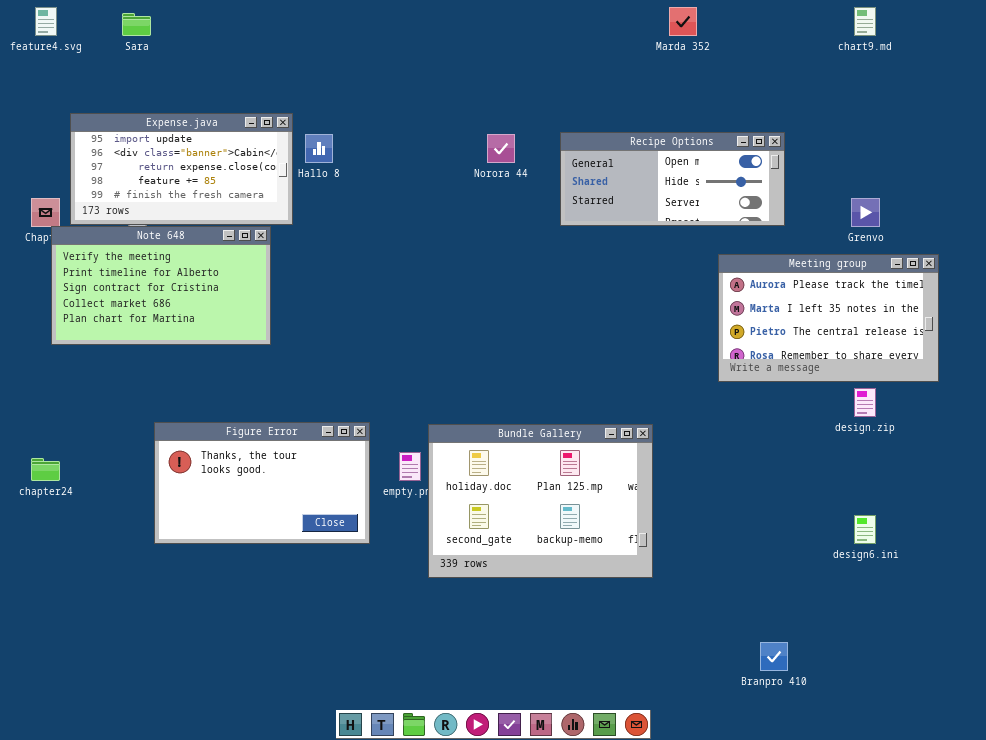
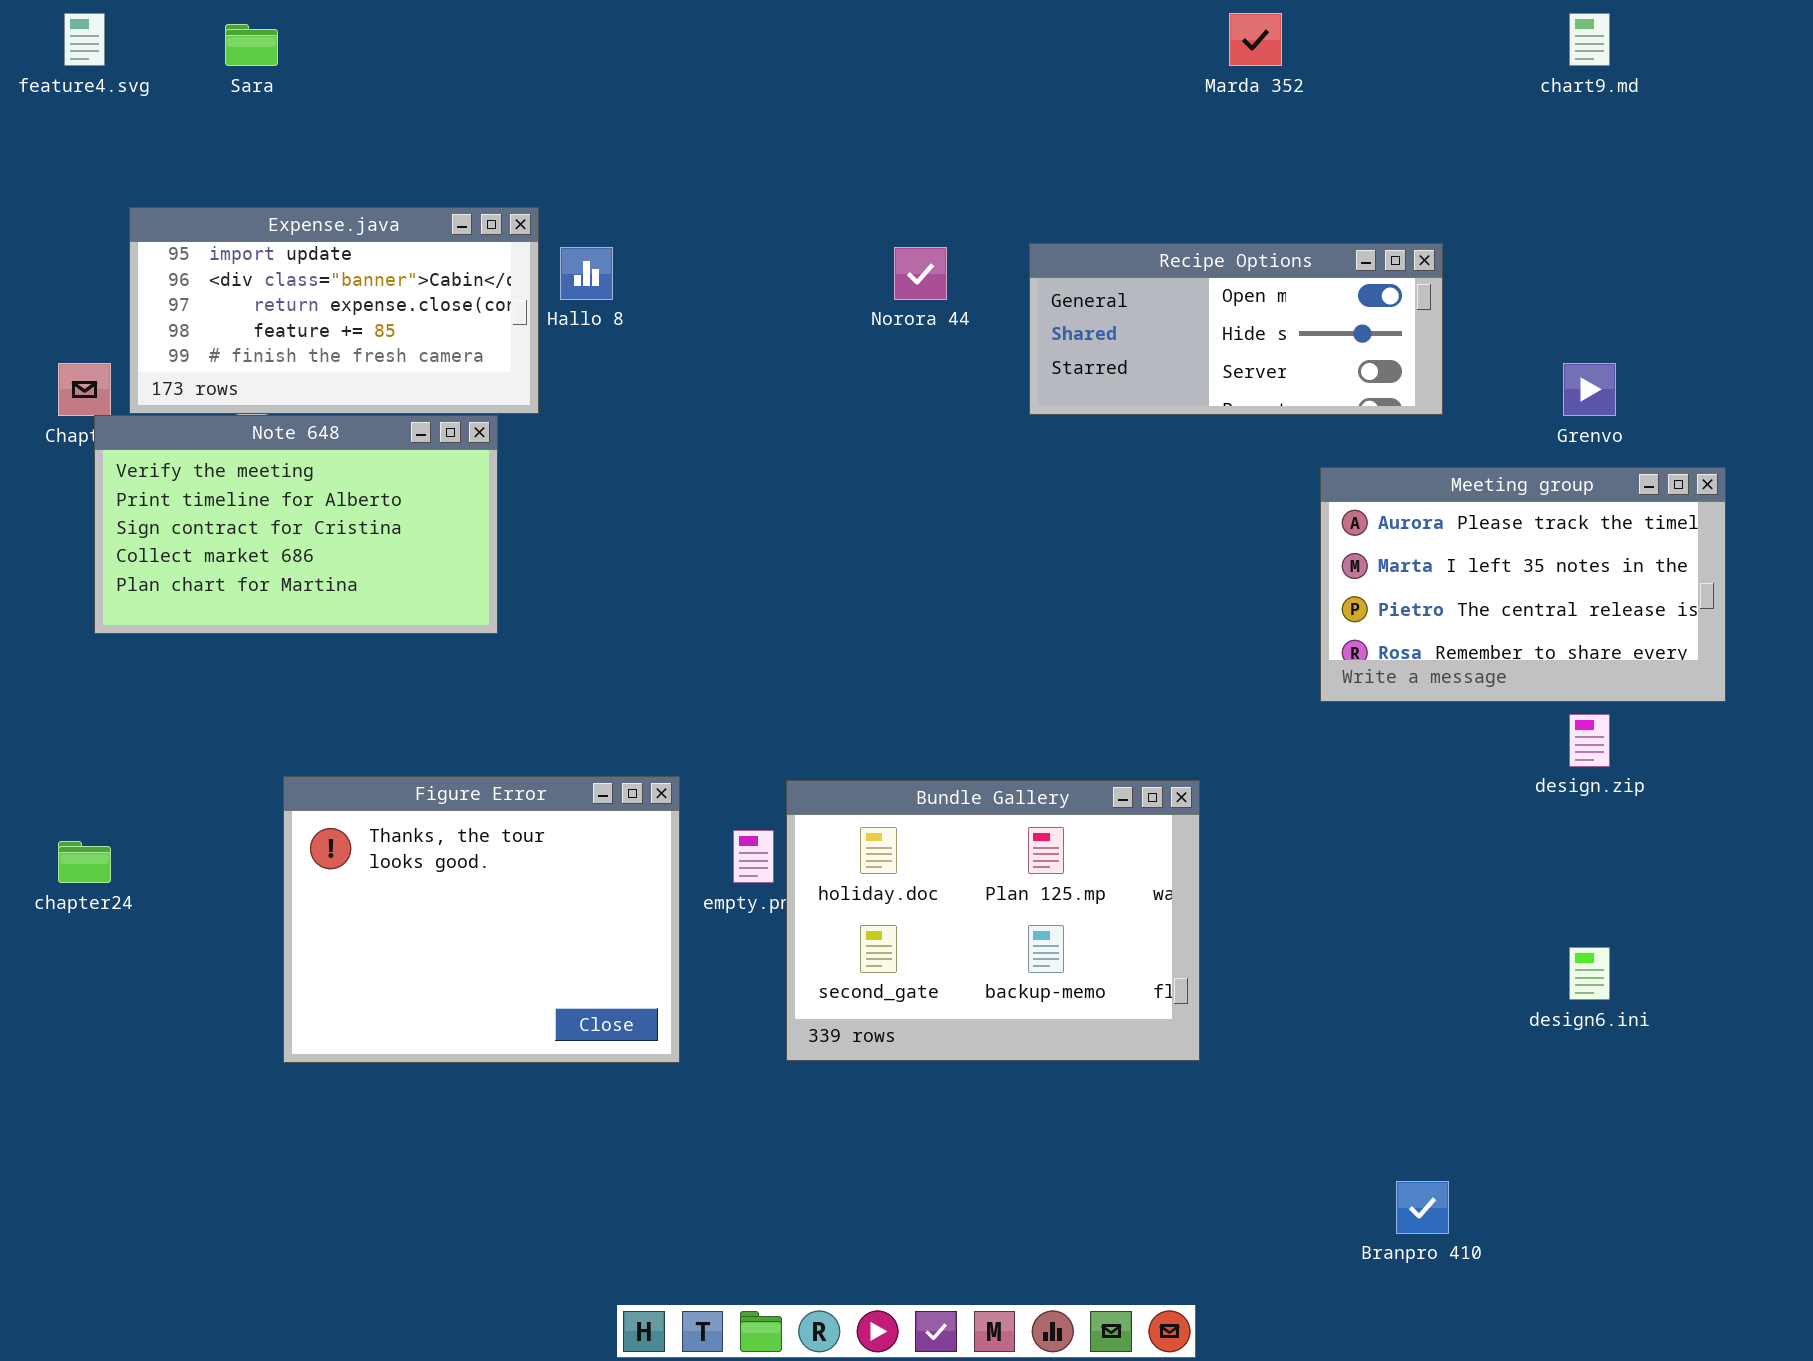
Figure Error: [154,422,370,544] -> [283,776,680,1063], resized

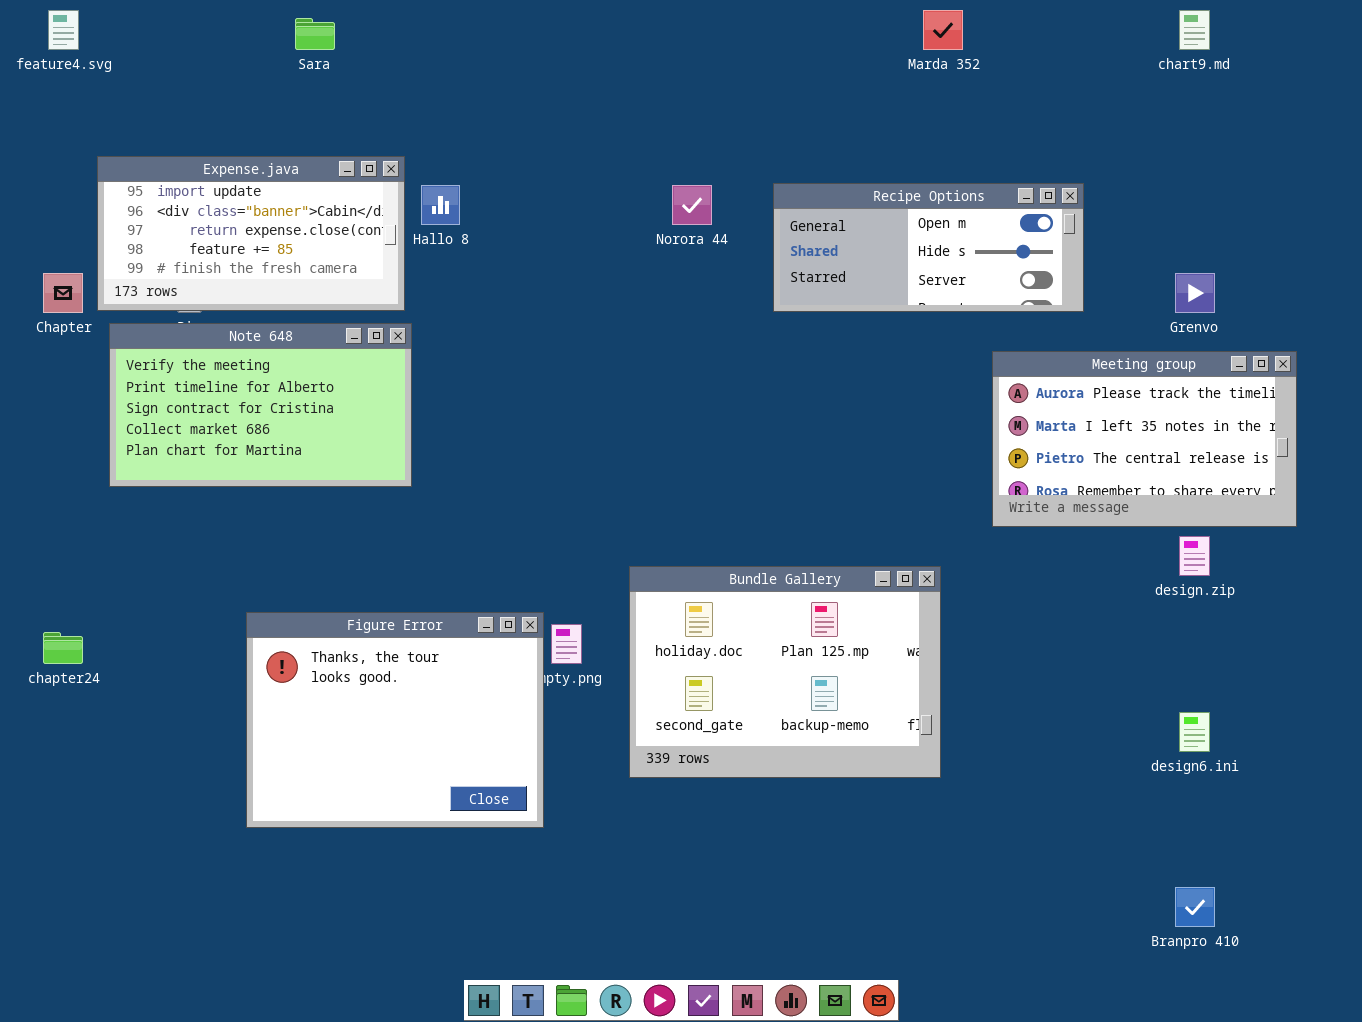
Sara: [225,24,278,66] -> [295,18,335,50], moved
Note 648: [94,415,498,634] -> [109,323,412,487], moved
Figure Error: [283,776,680,1063] -> [246,612,544,828], moved
Bundle Gallery: [786,780,1200,1061] -> [629,566,941,778], moved
Branpro 410: [1396,1181,1449,1234] -> [1175,887,1215,927], moved

